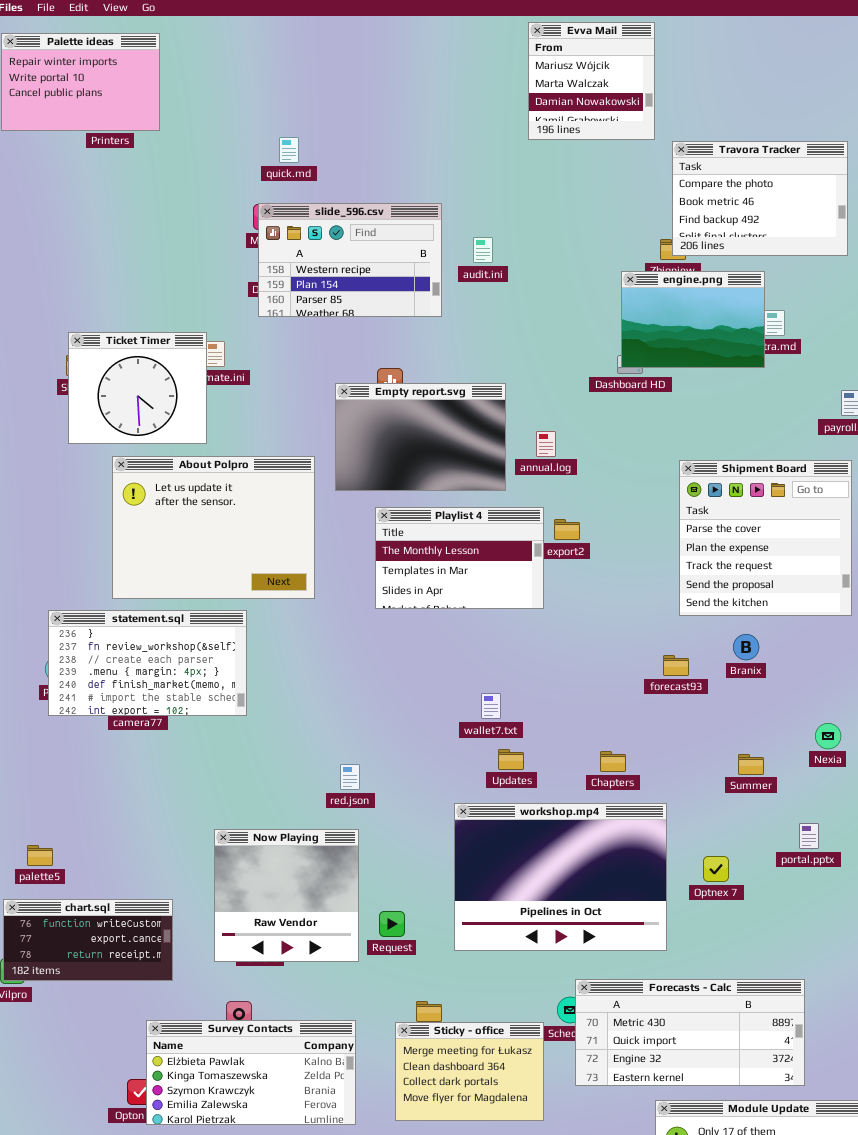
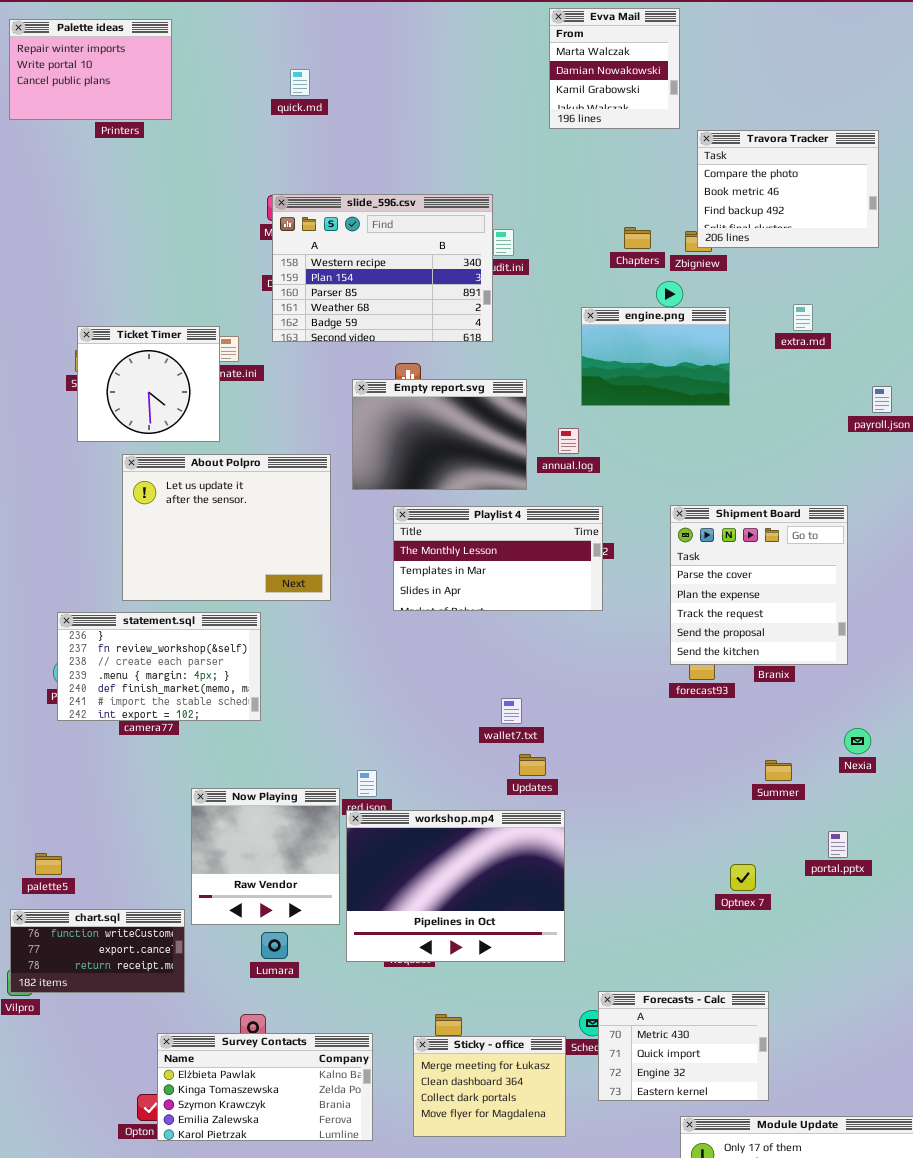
Evva Mail: [528,22,655,140] -> [549,8,680,129], scrolled down 1 row
quick.md: [279,137,299,163] -> [290,69,310,96], moved
slide_596.csv: [258,203,442,317] -> [272,194,493,342], resized
engine.png: [621,271,765,368] -> [581,307,730,406], moved
Shipment Board: [679,460,852,616] -> [670,505,848,665], moved
Playlist 4: [375,507,544,609] -> [393,506,603,611], resized
Chapters: [600,751,626,772] -> [624,227,651,249], moved
workshop.mp4: [454,803,667,951] -> [346,810,565,962], moved
Now Playing: [214,829,359,962] -> [191,788,340,925], moved
Forecasts - Calc: [575,979,805,1086] -> [598,991,769,1101], resized

